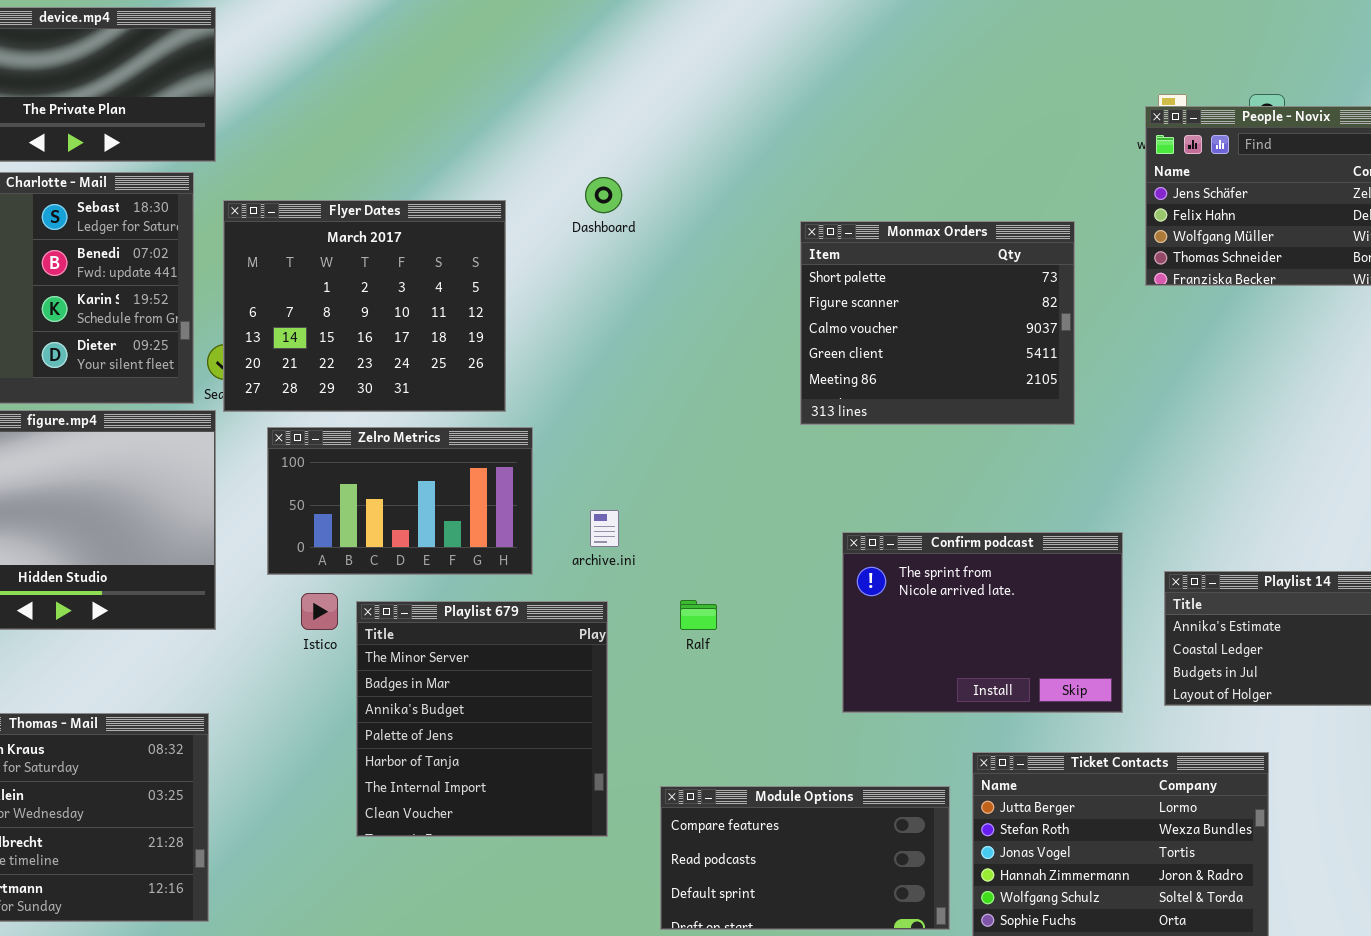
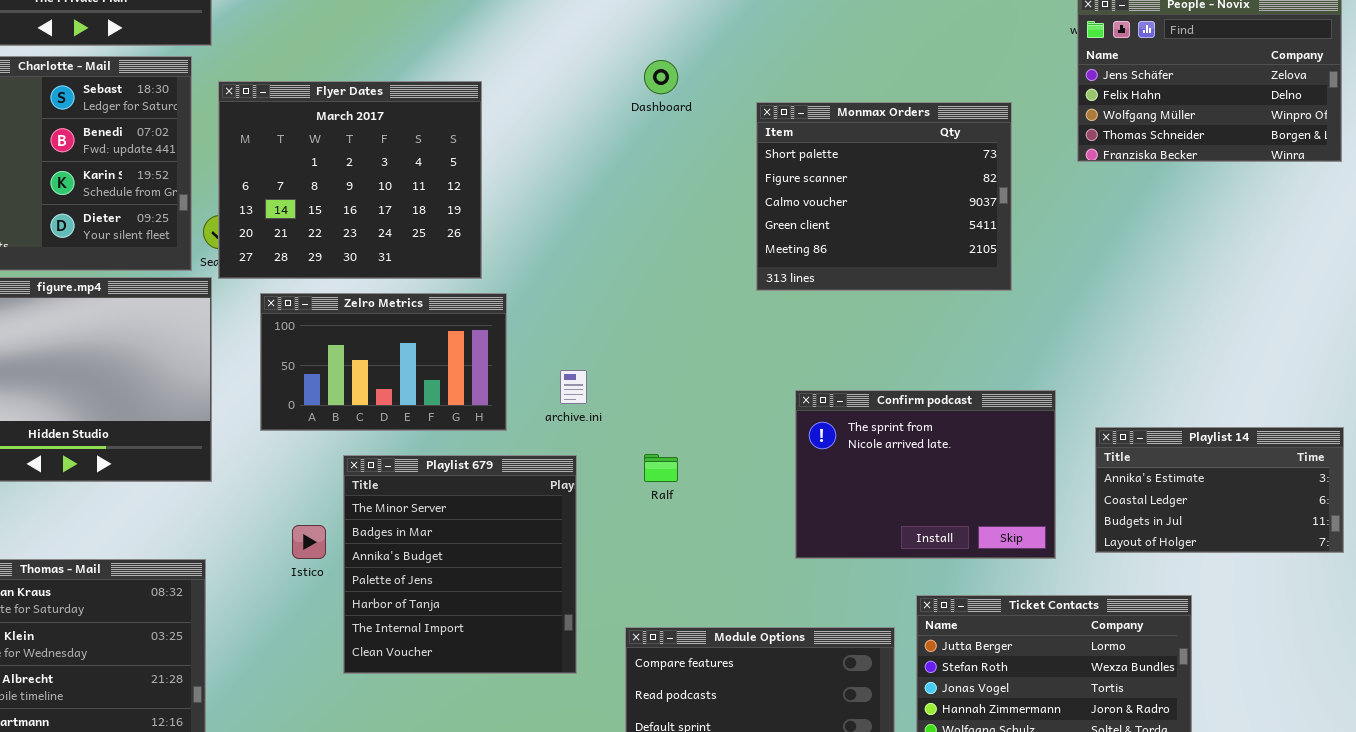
Dashboard: [585,177,622,213] -> [644,60,678,94], moved
Istico: [301,593,338,630] -> [292,525,326,559], moved

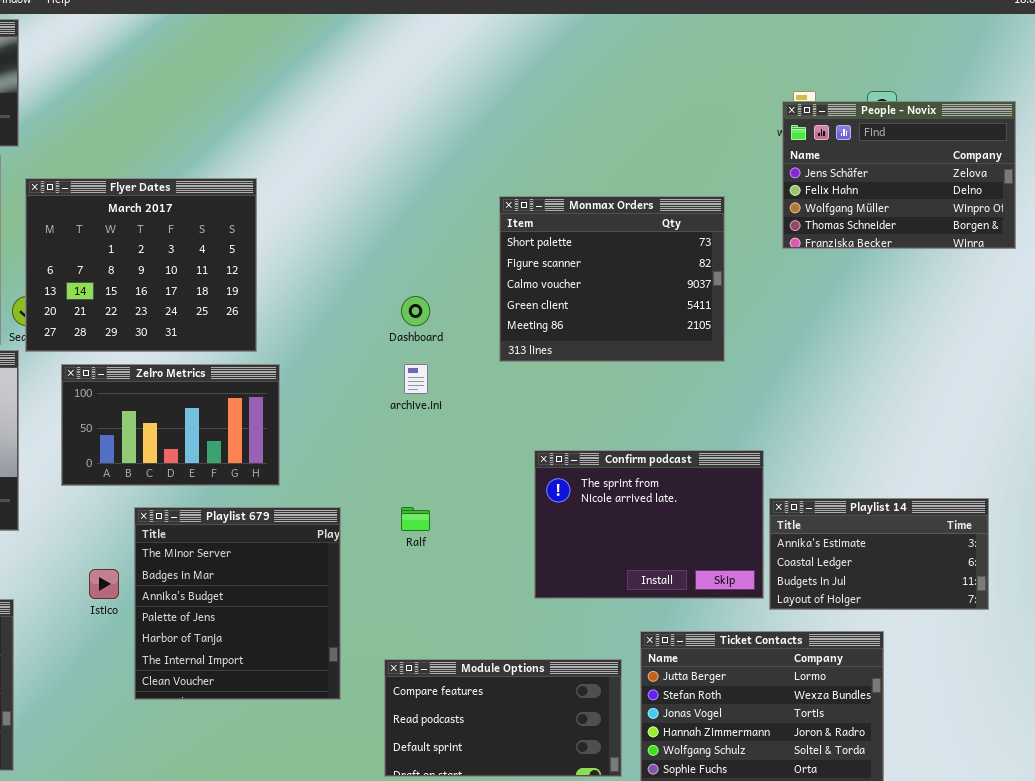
Dashboard: [644,60,678,94] -> [401,296,430,326], moved
archive.ini: [560,370,587,404] -> [404,364,428,394], moved
Playlist 14: [1095,427,1344,553] -> [769,498,989,610], moved

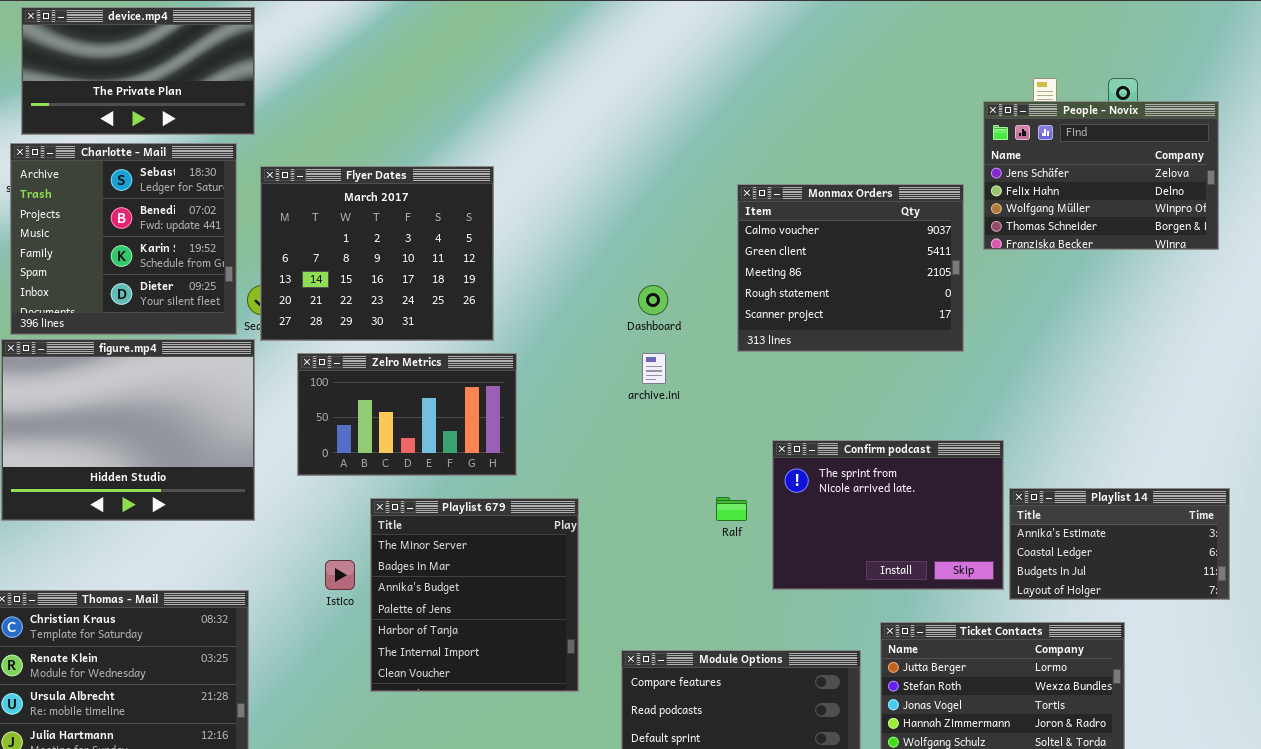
People - Novix: [782,101,1016,249] -> [983,101,1219,250], moved
Monmax Orders: [499,196,725,362] -> [737,184,964,352], scrolled down 2 rows
Ralf: [401,507,430,531] -> [716,497,747,521], moved

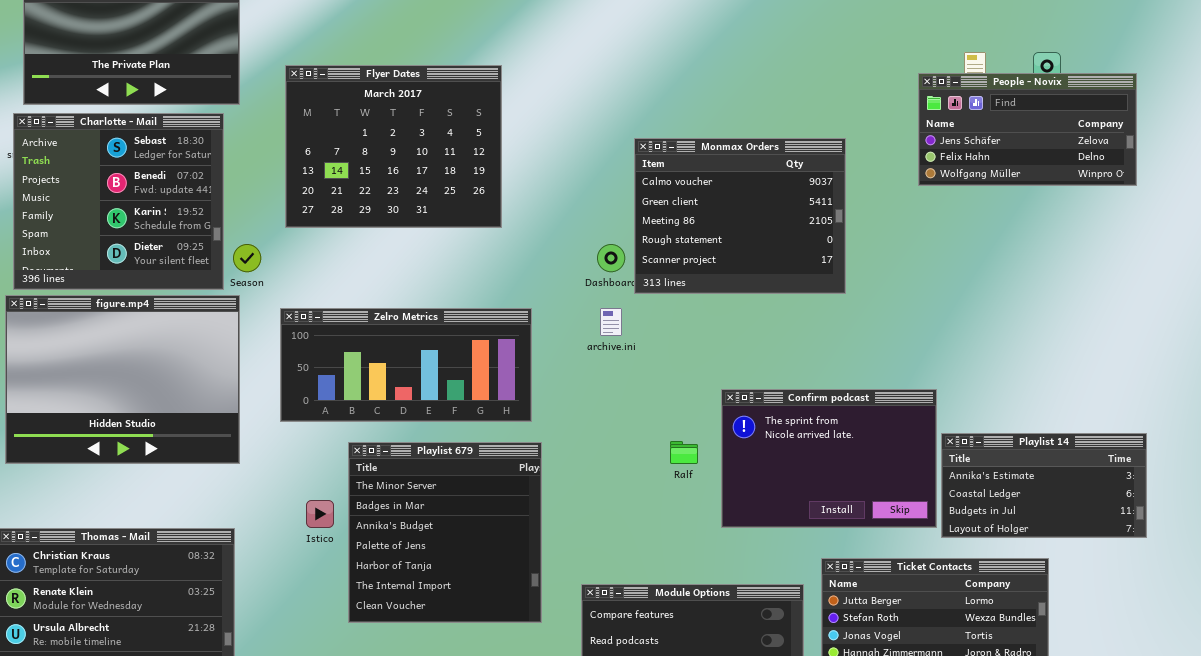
People - Novix: [983,101,1219,250] -> [918,73,1137,186], resized
Flyer Dates: [260,166,494,341] -> [285,65,502,228], moved
Monmax Orders: [737,184,964,352] -> [634,138,846,294], moved
Zelro Metrics: [297,353,517,476] -> [280,308,532,422], resized

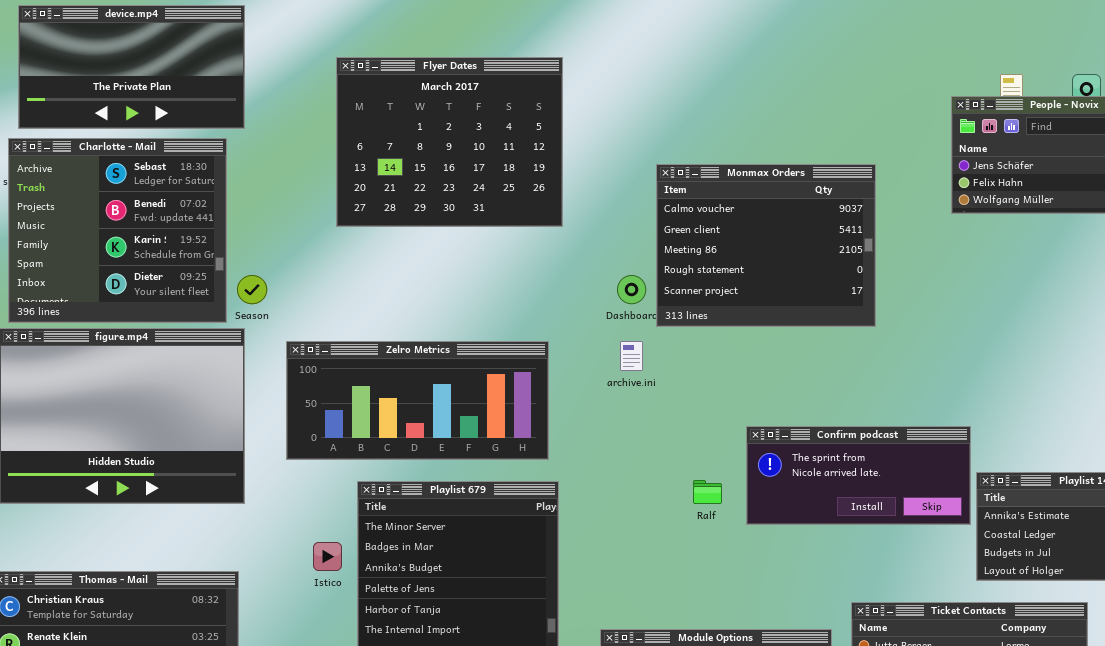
Flyer Dates: [285,65,502,228] -> [336,57,563,227], moved
Confirm podcast: [721,389,937,528] -> [746,426,971,525], resized

